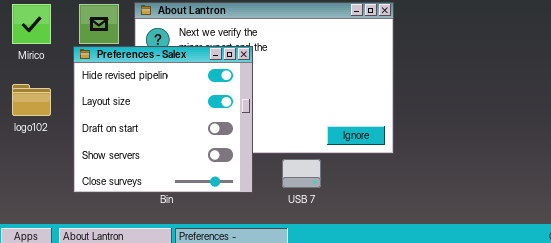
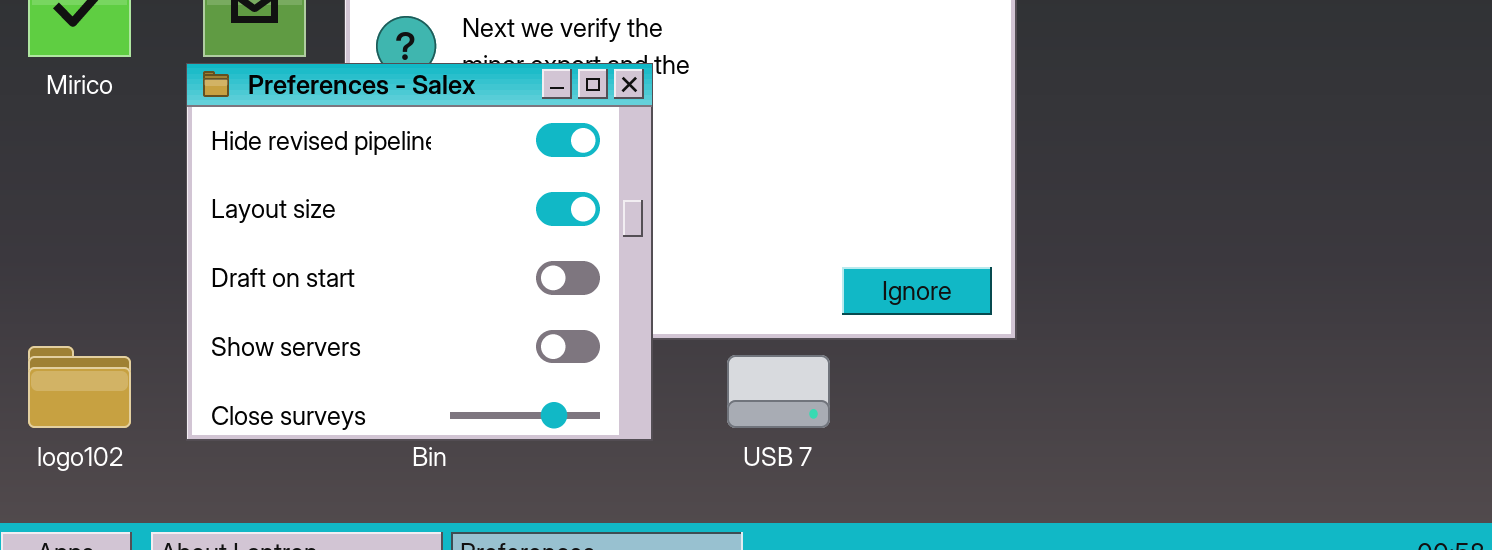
logo102: [12,84,51,116] -> [28,346,131,428], moved

